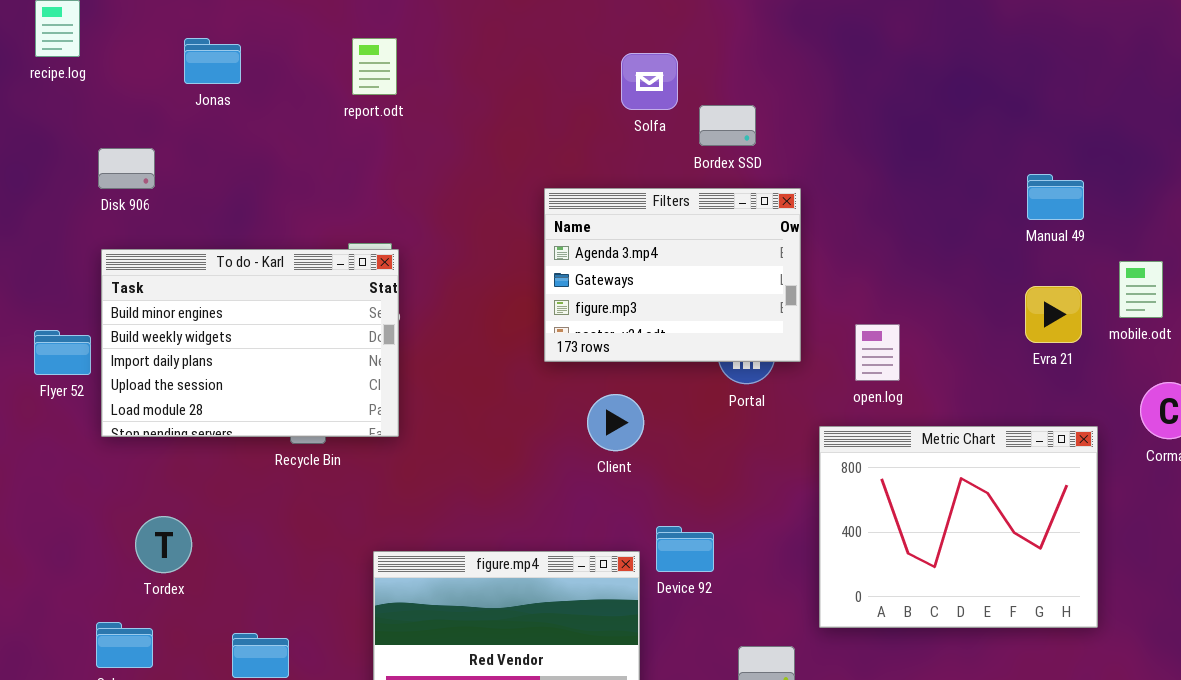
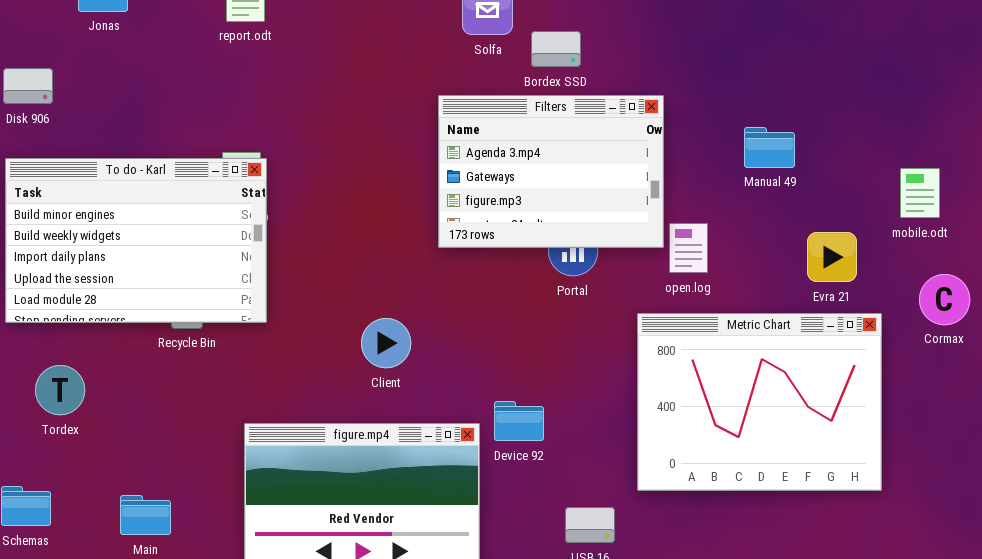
Manual 49: [1027,174,1084,220] -> [744,127,795,168], moved
Filters: [544,188,801,362] -> [438,95,664,248], moved
Evra 21: [1025,286,1082,343] -> [807,232,857,282], moved
Client: [587,394,644,451] -> [361,318,411,368], moved
Tordex: [135,516,192,573] -> [35,365,85,415], moved

